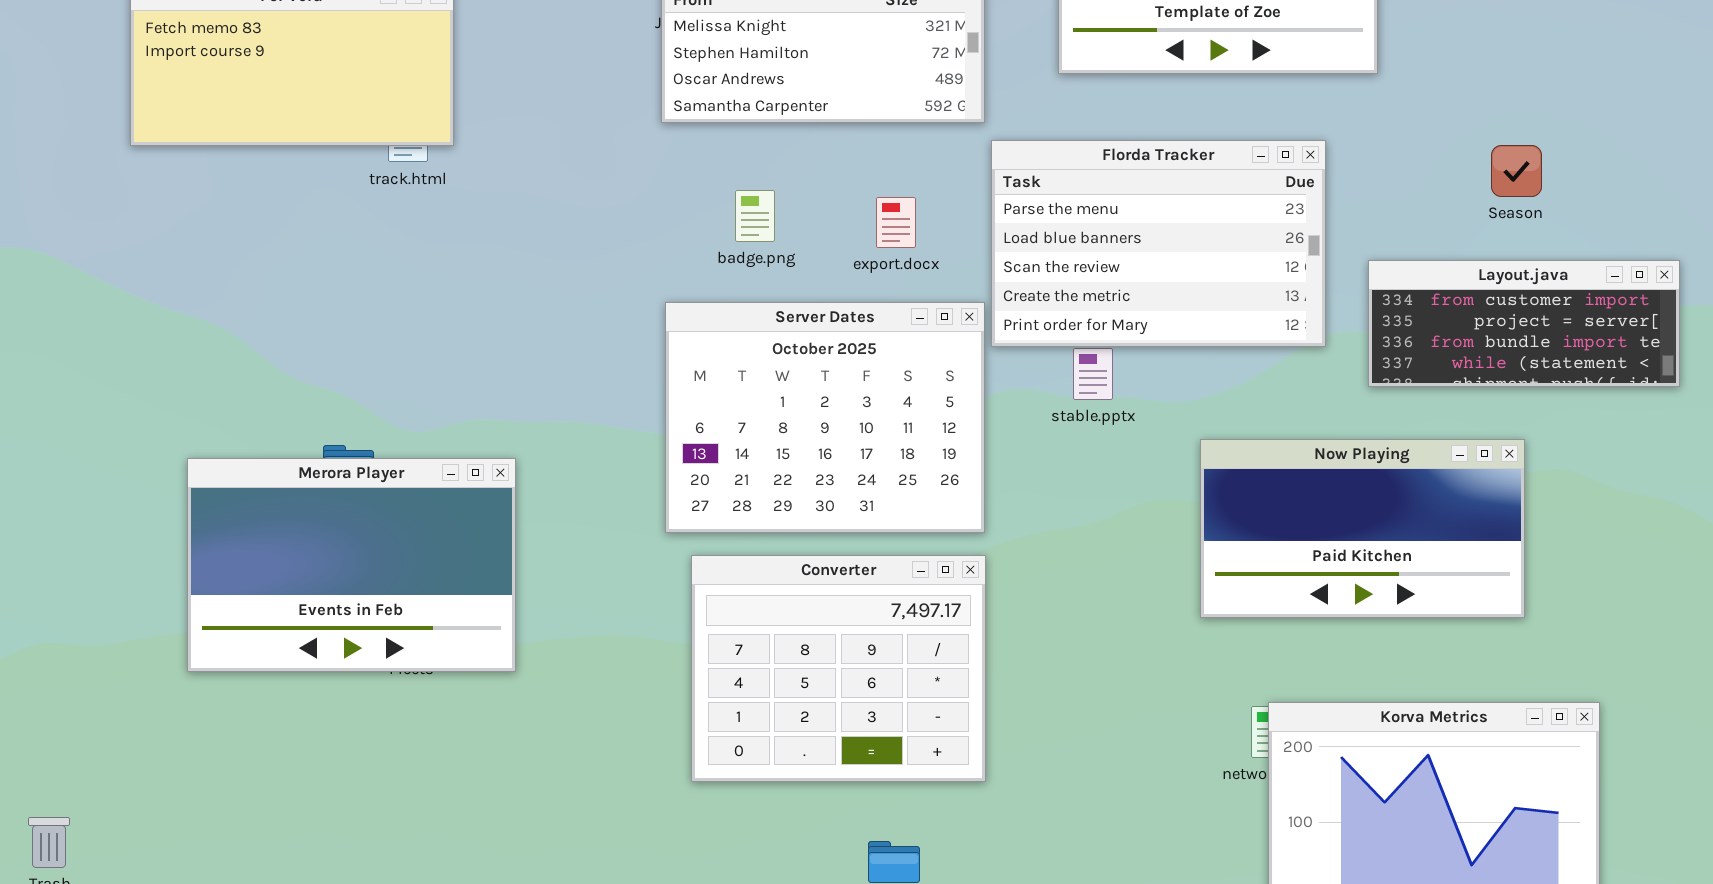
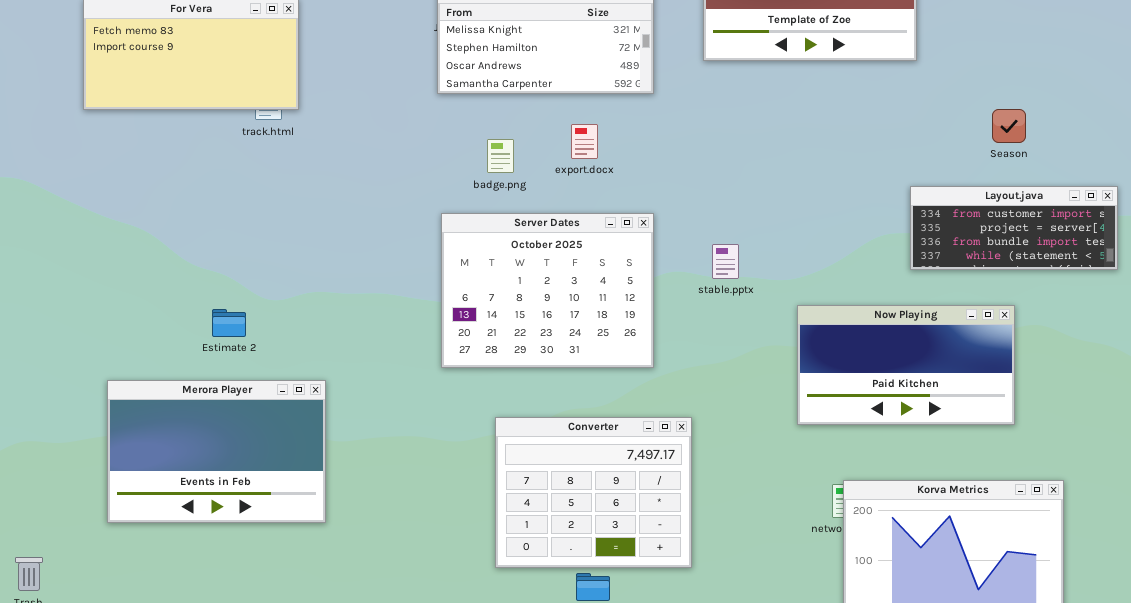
Florda Tracker: [991,140,1326,347] -> none, closed
export.docx: [876,197,916,248] -> [571,124,598,159], moved
Merora Player: [187,458,516,672] -> [107,380,326,523], moved
Converter: [691,555,986,782] -> [495,417,692,568], moved

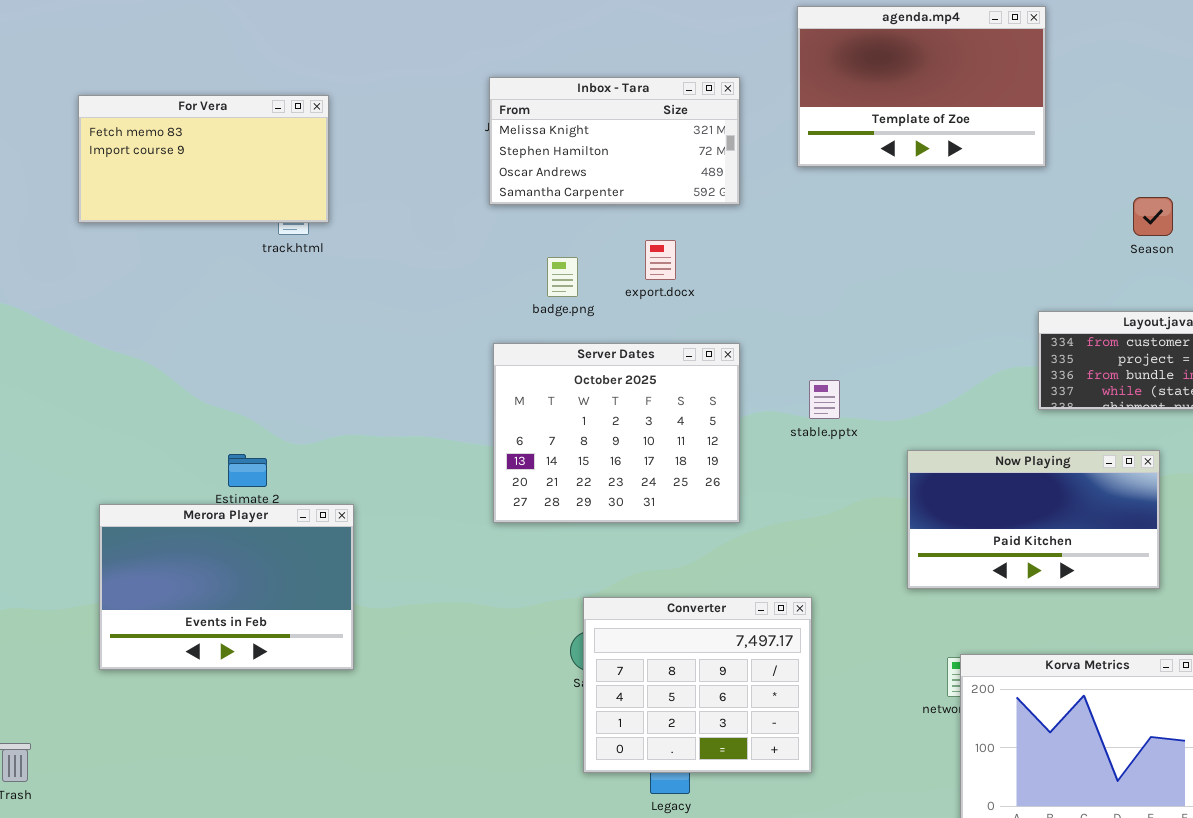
Season: [992,109,1026,143] -> [1133,197,1173,236], moved
Merora Player: [107,380,326,523] -> [99,504,354,670], moved
Converter: [495,417,692,568] -> [583,597,812,773], moved

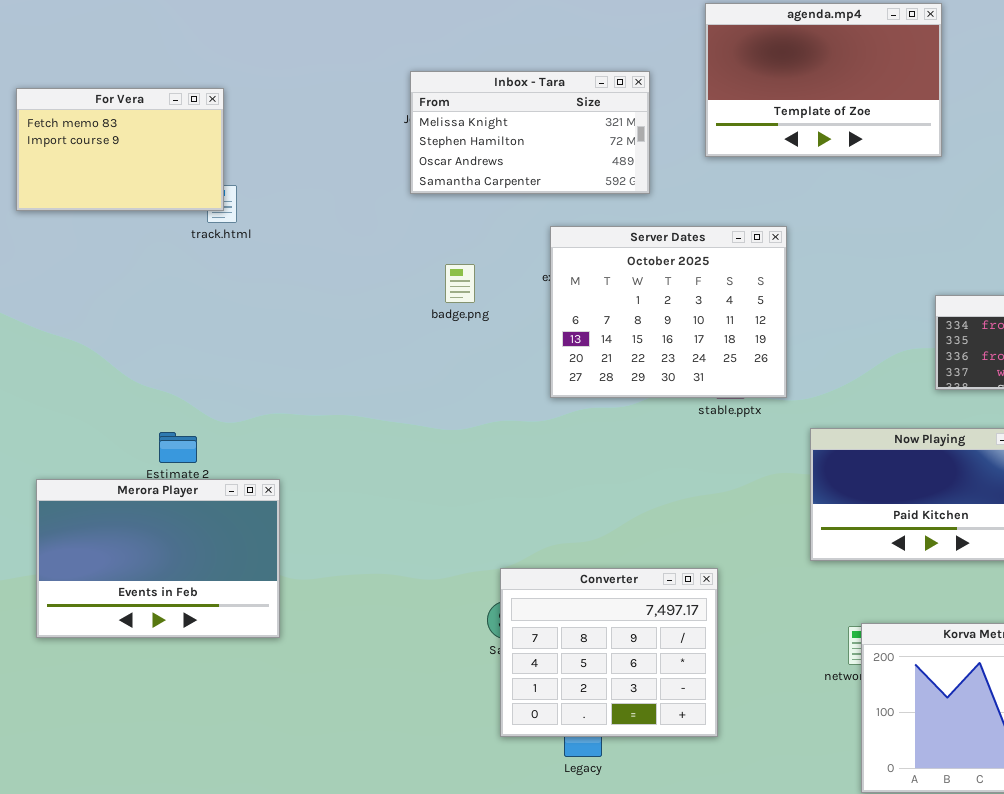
For Vera: [78,95,329,223] -> [16,88,224,211], resized
badge.png: [547,257,578,297] -> [445,264,475,303], moved
Server Dates: [493,343,740,523] -> [550,226,787,398], moved

